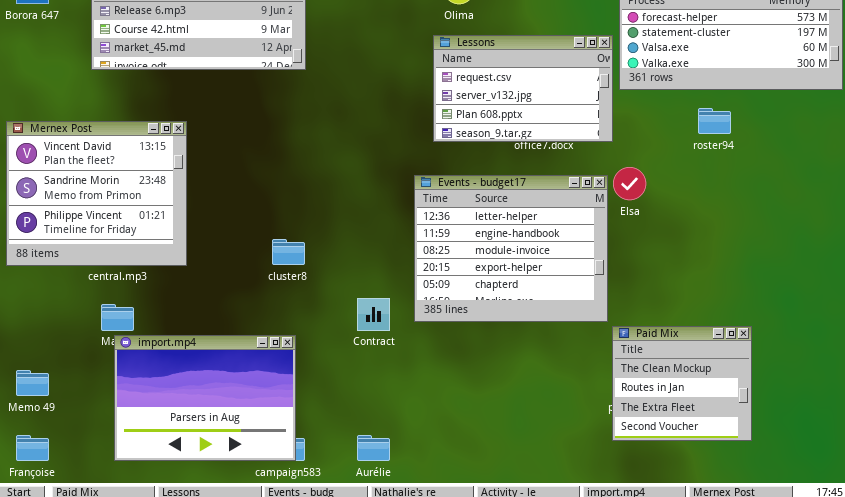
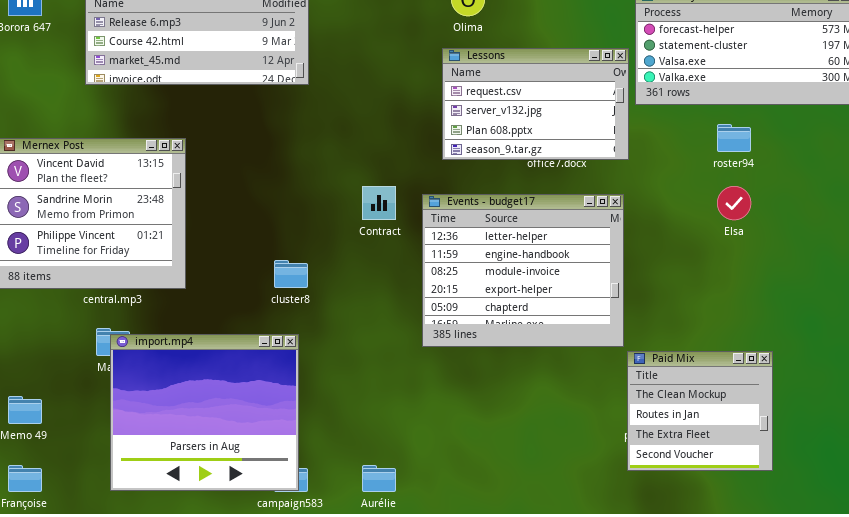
Elsa: [613,167,646,200] -> [717,186,751,220], moved
Contract: [357,298,390,331] -> [362,186,396,220], moved
import.mp4: [114,335,296,461] -> [110,334,299,491], resized

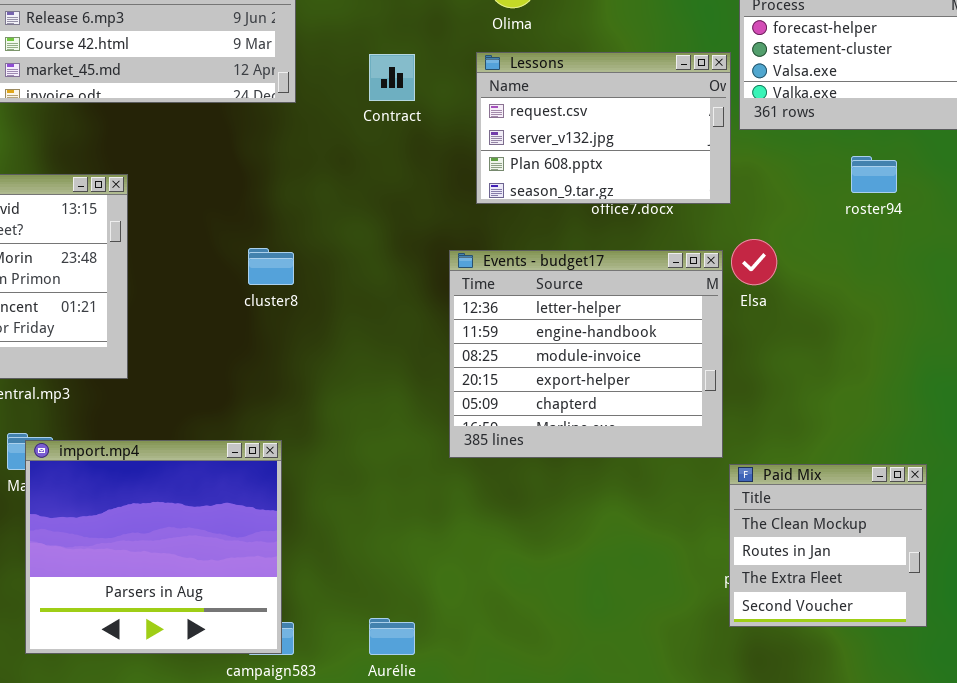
Contract: [362,186,396,220] -> [369,54,415,101], moved
Elsa: [717,186,751,220] -> [731,239,777,285], moved
cluster8: [274,260,308,288] -> [248,248,294,285], moved

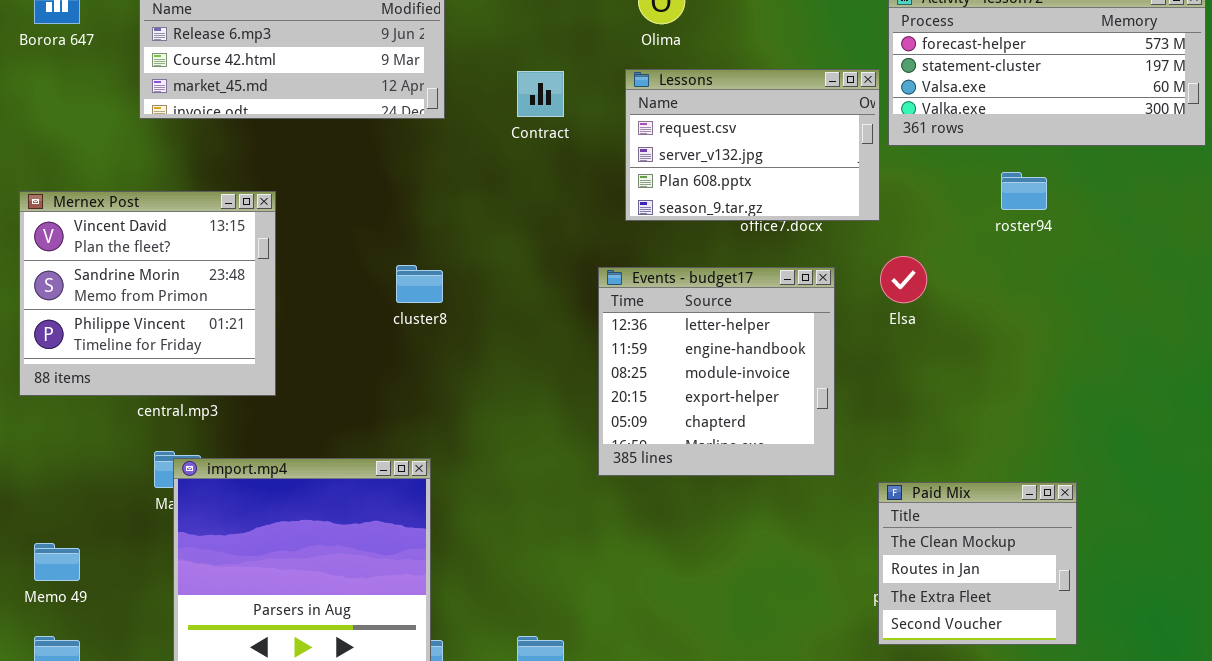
Events - budget17: [449,250,723,458] -> [598,267,835,476], resized

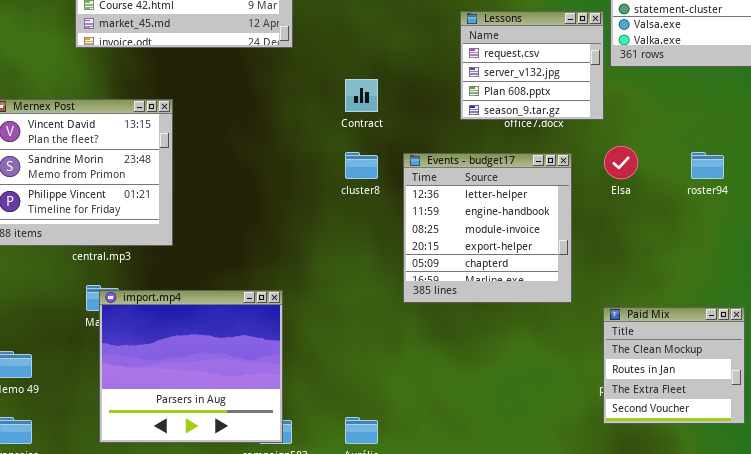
Lessons: [625,69,880,221] -> [460,11,604,120], resized
Contract: [517,71,564,117] -> [345,79,378,112], moved
roster94: [1001,172,1047,210] -> [691,152,724,179], moved
cluster8: [396,265,443,303] -> [345,152,378,179], moved

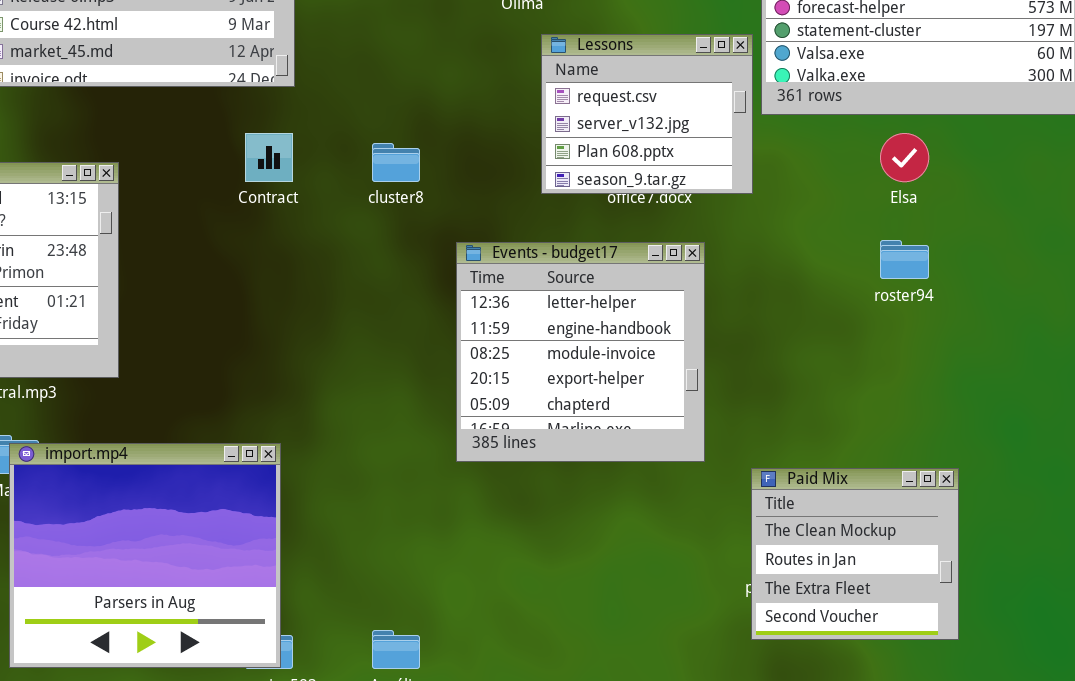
Contract: [345,79,378,112] -> [245,133,293,182], moved
Elsa: [604,146,638,179] -> [880,133,929,182], moved
cluster8: [345,152,378,179] -> [372,143,420,182], moved

